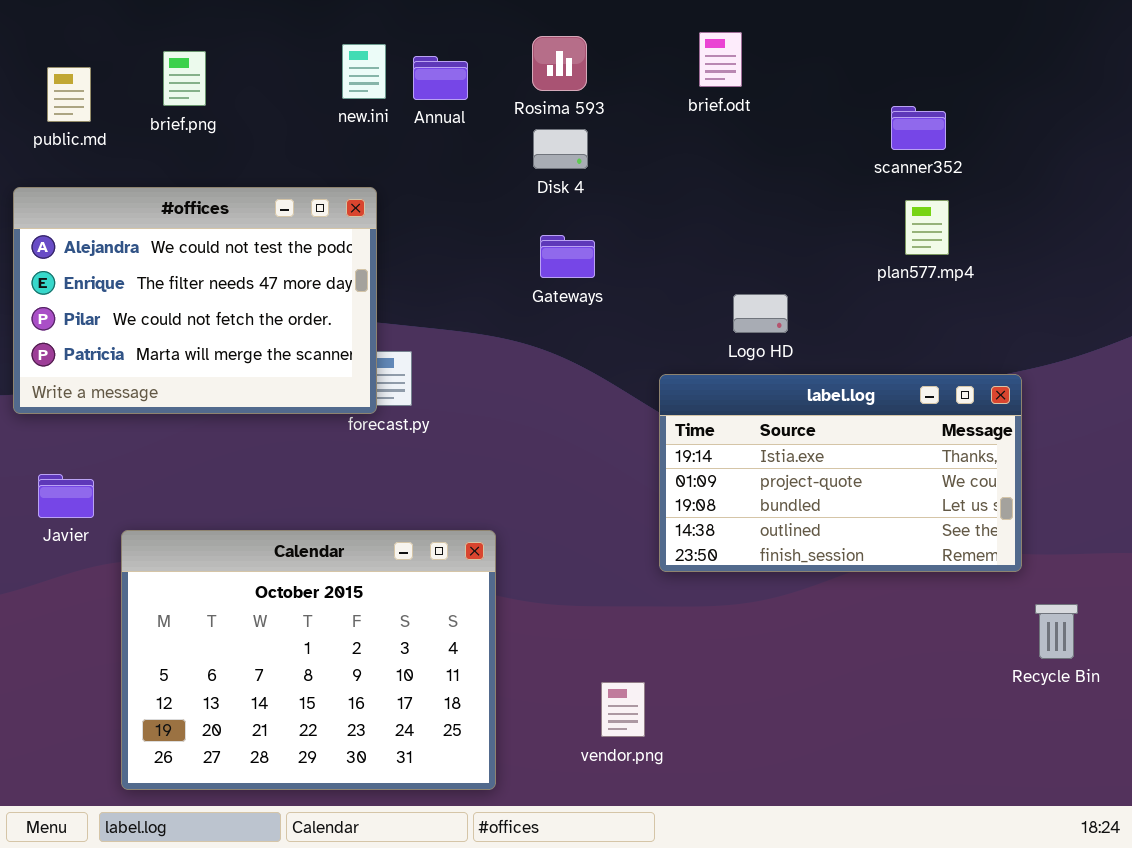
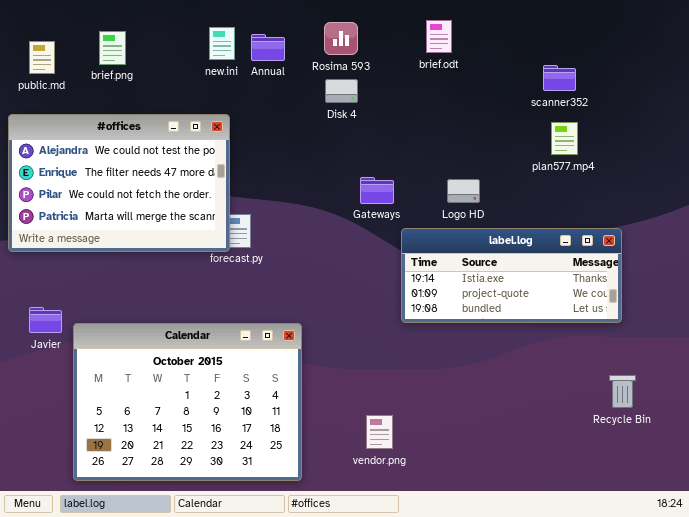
Gateways: [540,235,595,278] -> [360,177,394,204], moved
label.log: [659,374,1022,572] -> [401,228,622,323], resized
Javier: [38,474,94,518] -> [29,307,62,333], moved
Recycle Bin: [1035,604,1078,659] -> [609,375,636,408], moved

